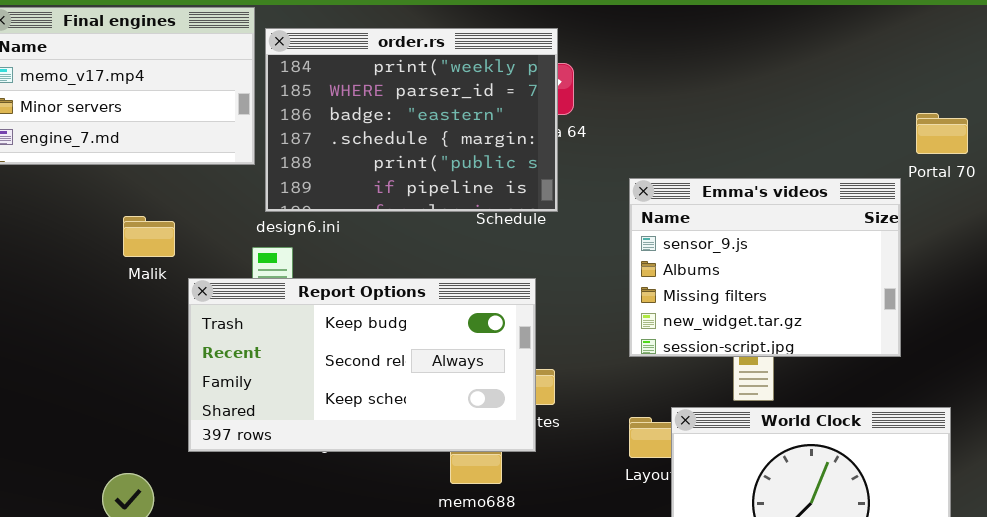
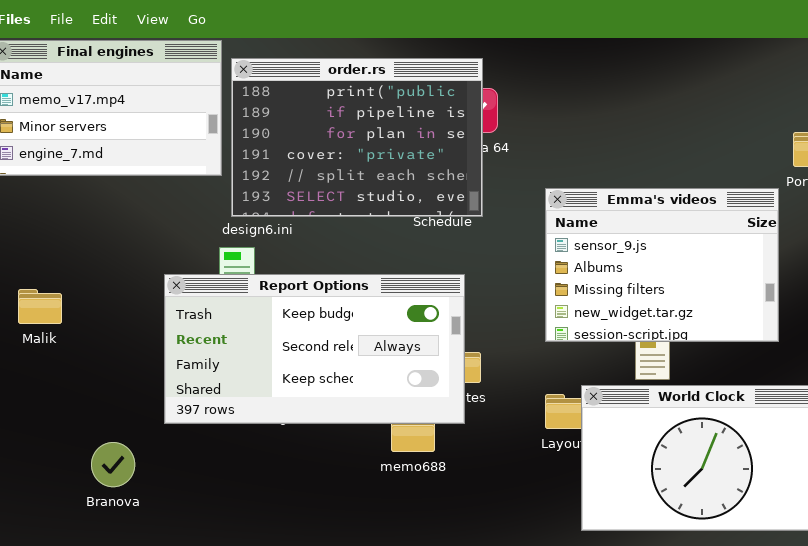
order.rs: [265,28,558,212] -> [231,58,483,217], scrolled down 4 rows
Malik: [123,216,175,257] -> [18,289,62,324], moved

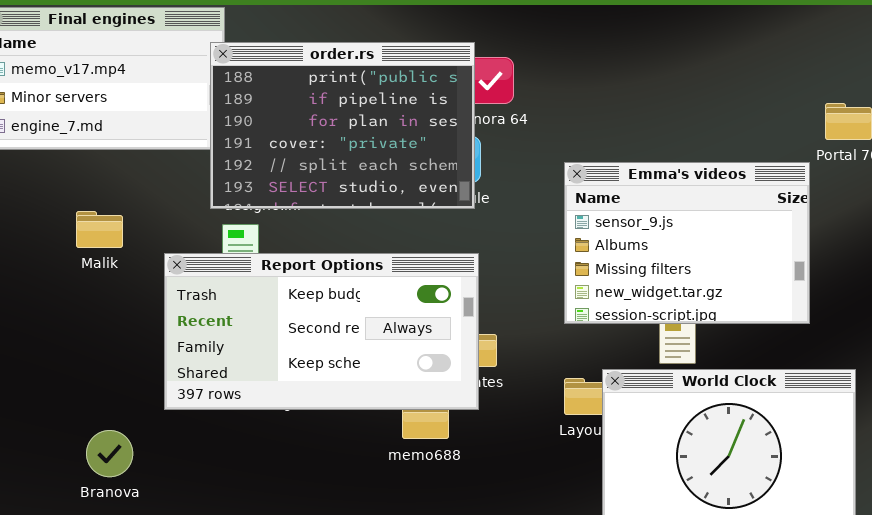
order.rs: [231,58,483,217] -> [210,42,475,209], moved
Malik: [18,289,62,324] -> [76,211,123,248], moved

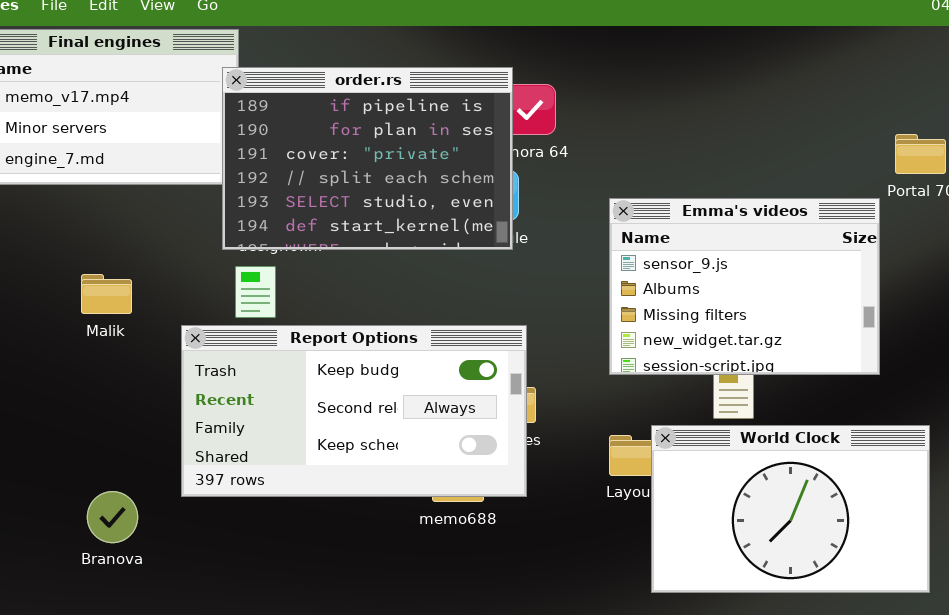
order.rs: [210,42,475,209] -> [222,67,513,250], scrolled down 1 row
Malik: [76,211,123,248] -> [81,274,132,314], moved
Report Options: [164,253,479,410] -> [181,325,527,497], moved

